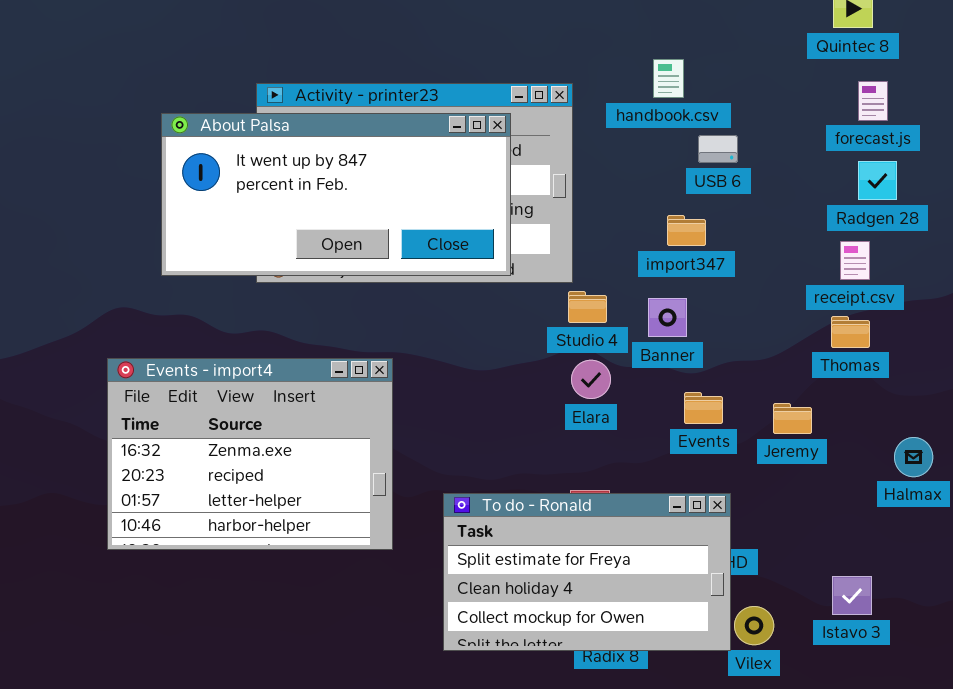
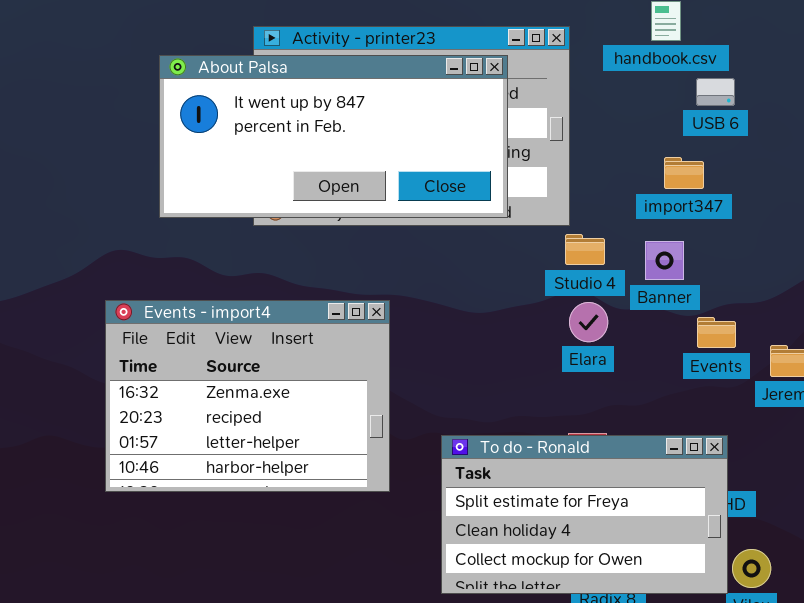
Events: [684,392,723,424] -> [697,317,736,348], moved

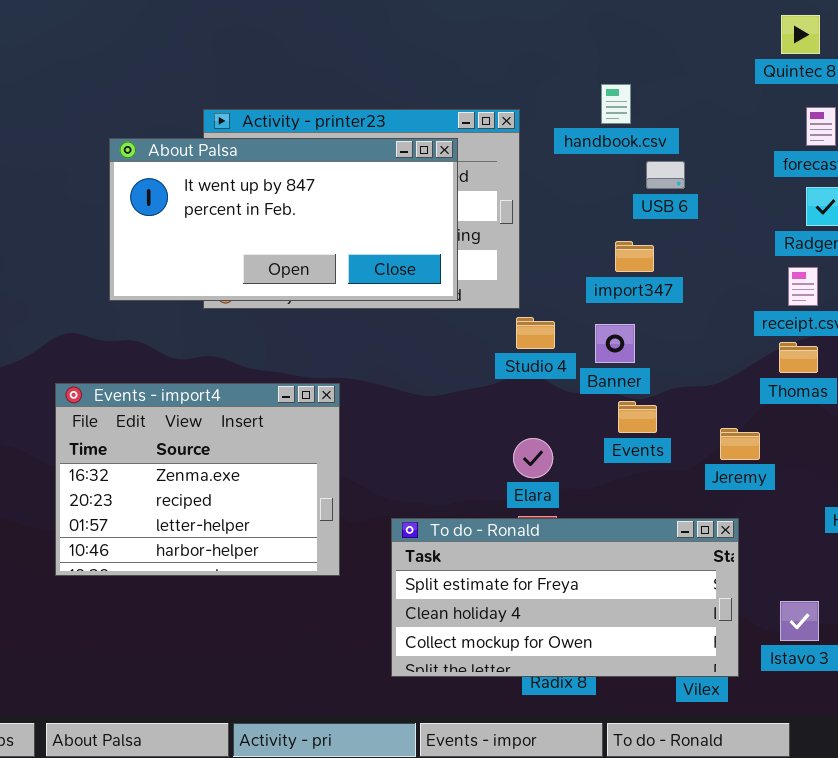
Elara: [569,302,608,342] -> [513,438,553,478], moved
Events: [697,317,736,348] -> [618,401,657,433], moved
To do - Ronald: [441,435,728,594] -> [391,518,739,677], resized

